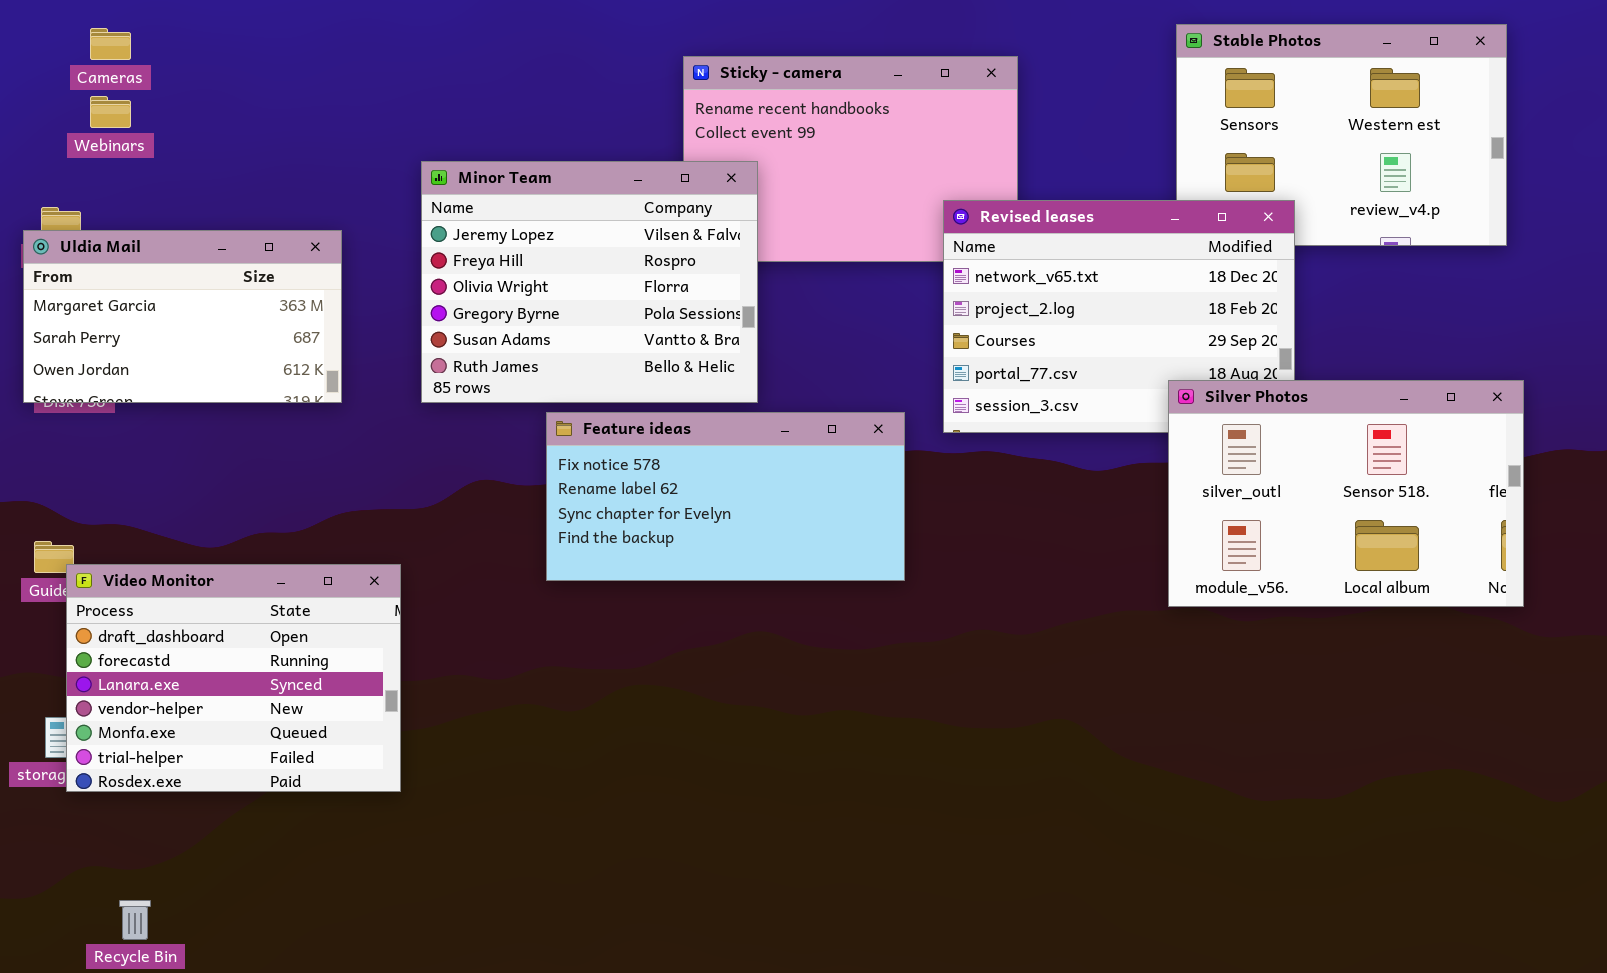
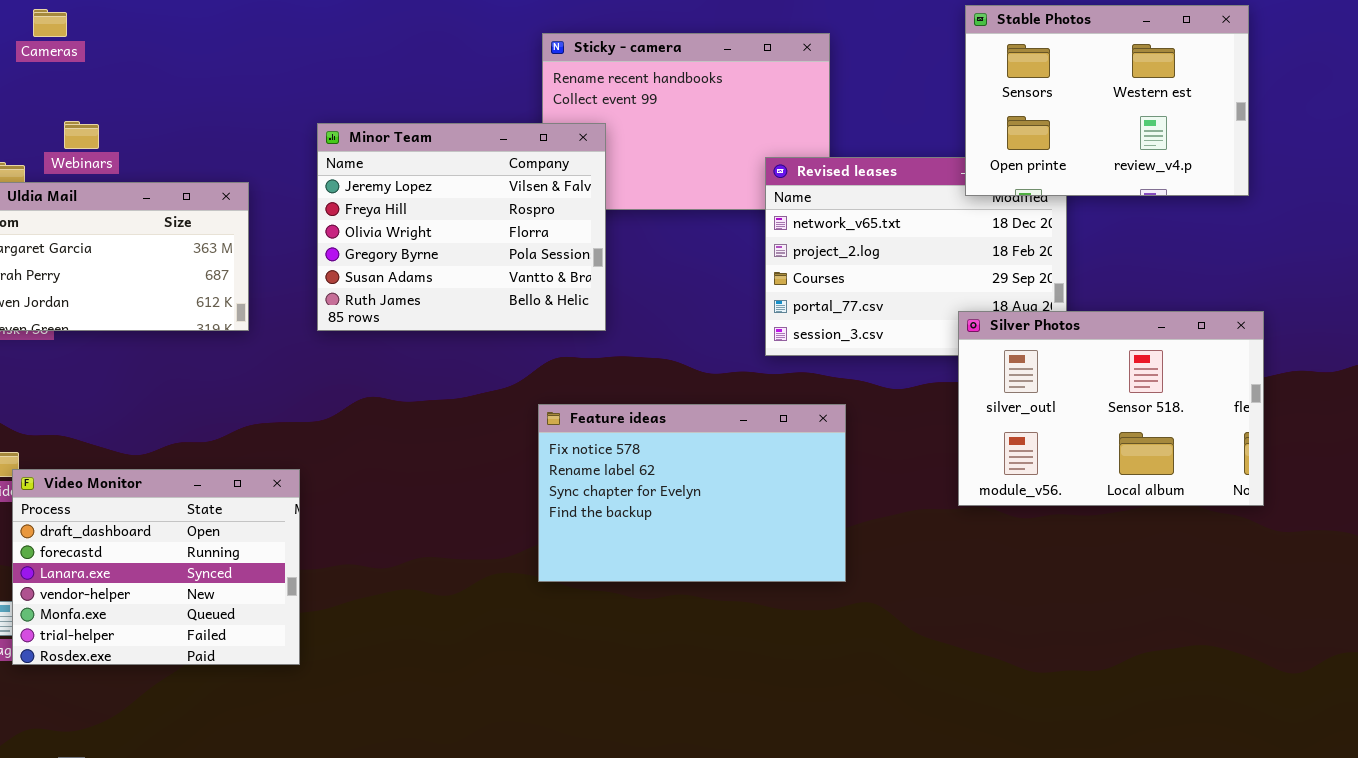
Stable Photos: [1176,24,1507,246] -> [965,5,1249,196], raised
Webinars: [90,96,131,128] -> [64,121,99,149], moved
Feature ideas: [546,412,905,581] -> [538,404,846,582], moved, resized

